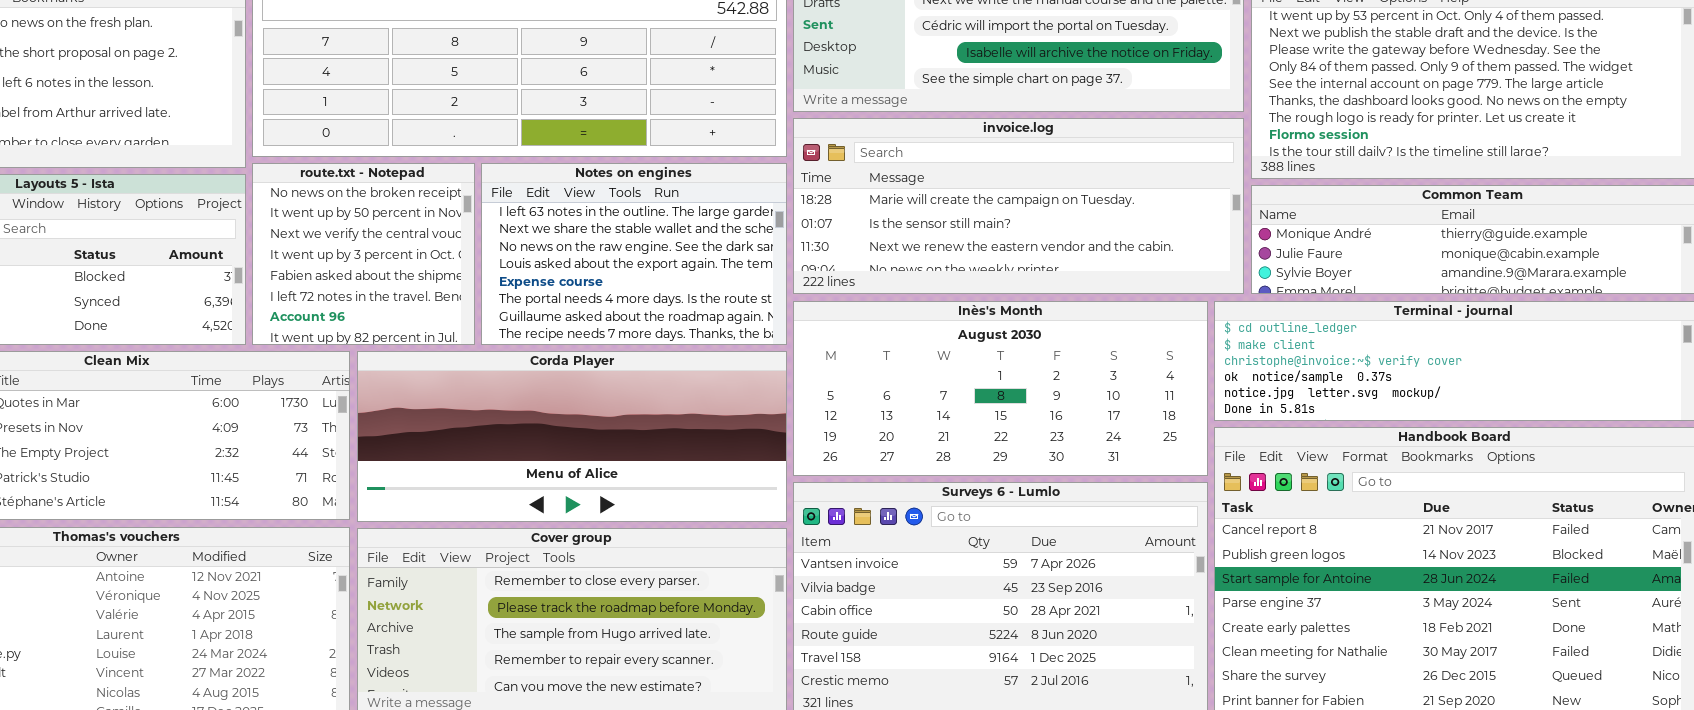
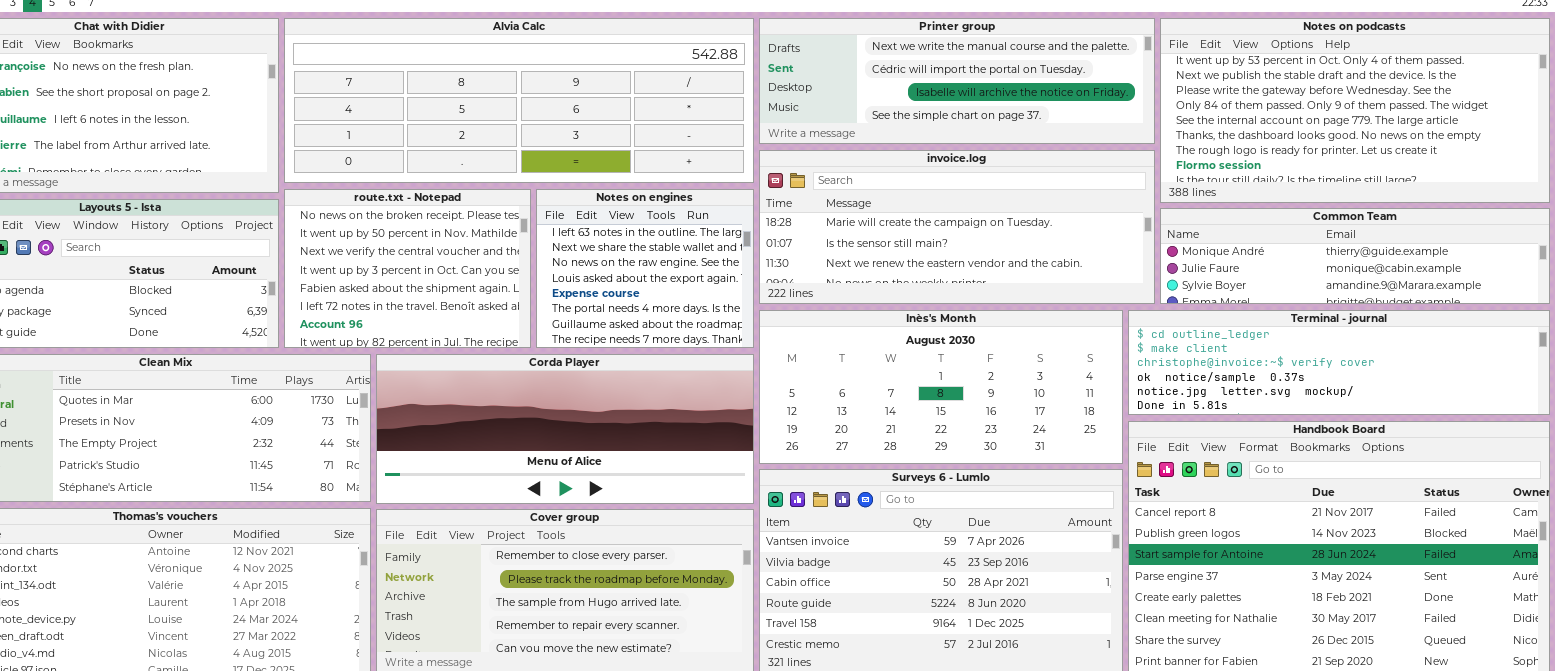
route.txt - Notepad: [252,163,475,345] -> [284,189,531,348], resized
Notes on engines: [481,163,787,345] -> [536,189,754,348], resized

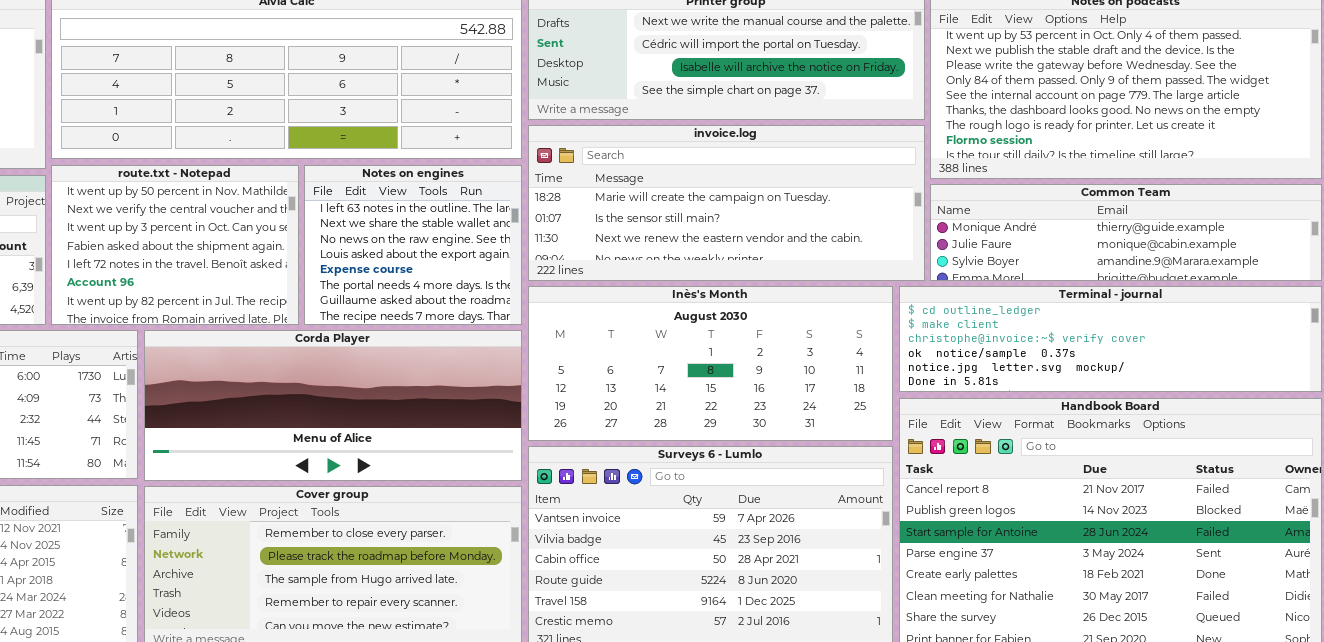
route.txt - Notepad: [284,189,531,348] -> [51,165,299,325], scrolled down 1 row

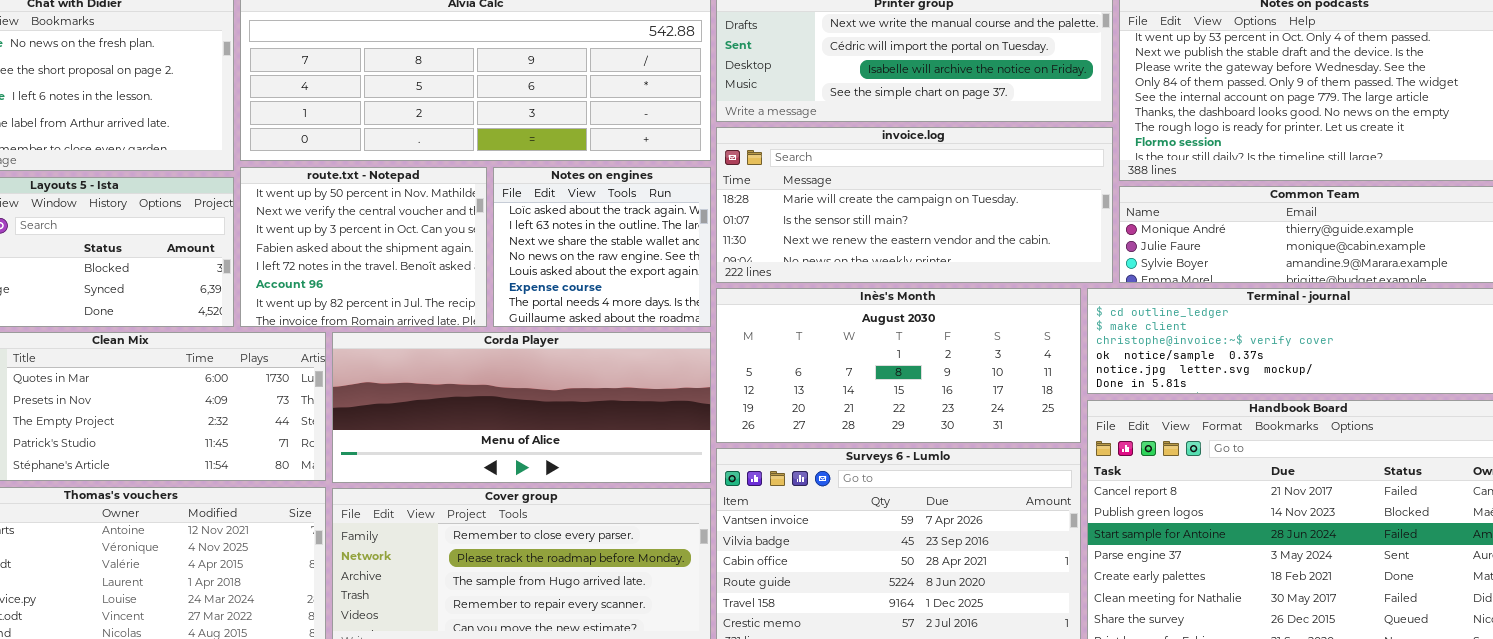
Notes on engines: [304,165,522,325] -> [493,167,711,327], scrolled up 1 row

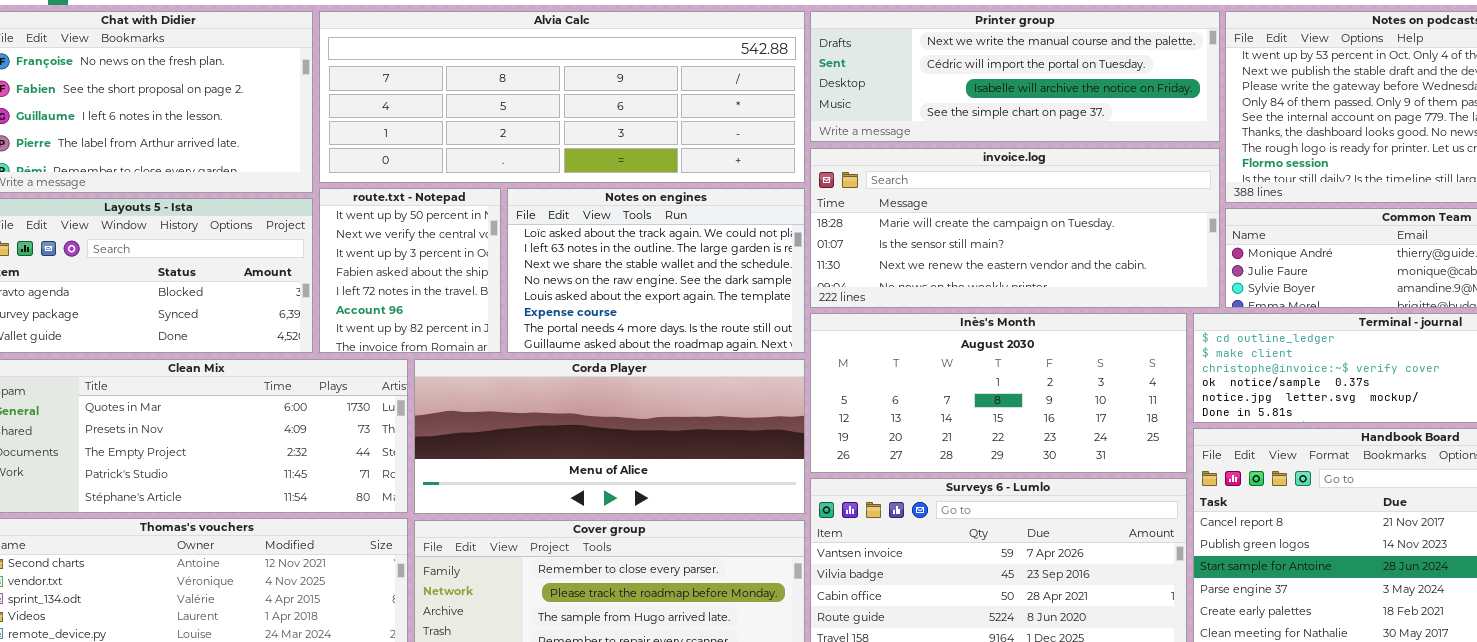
route.txt - Notepad: [240,167,487,327] -> [319,188,501,353], resized
Notes on engines: [493,167,711,327] -> [507,188,805,353], resized

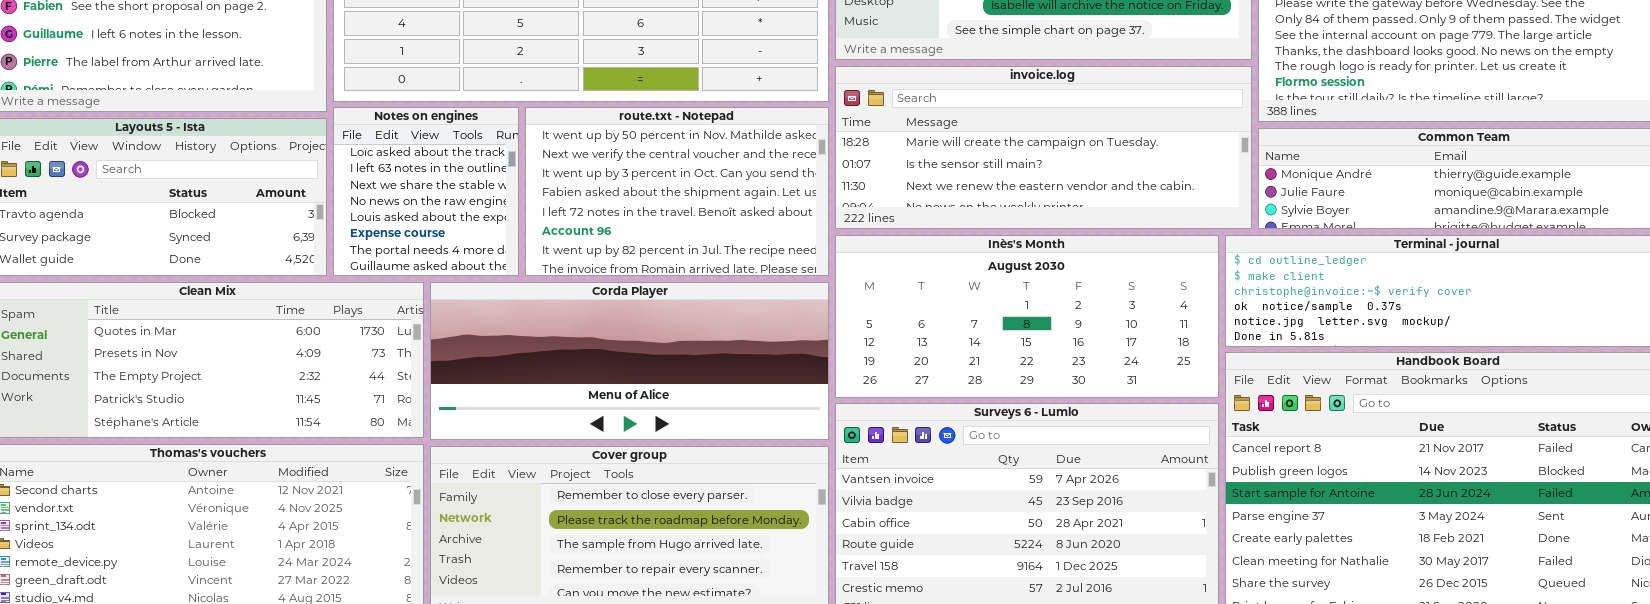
route.txt - Notepad: [319,188,501,353] -> [525,107,829,276], moved, resized
Notes on engines: [507,188,805,353] -> [333,107,519,276], moved, resized

